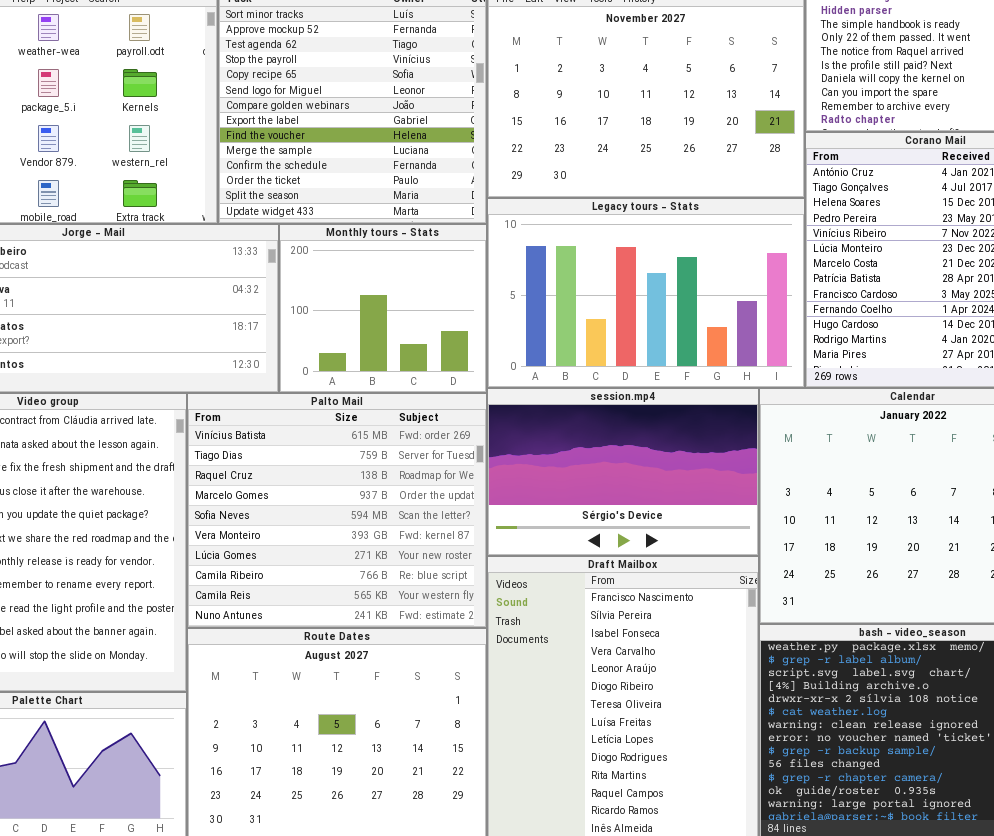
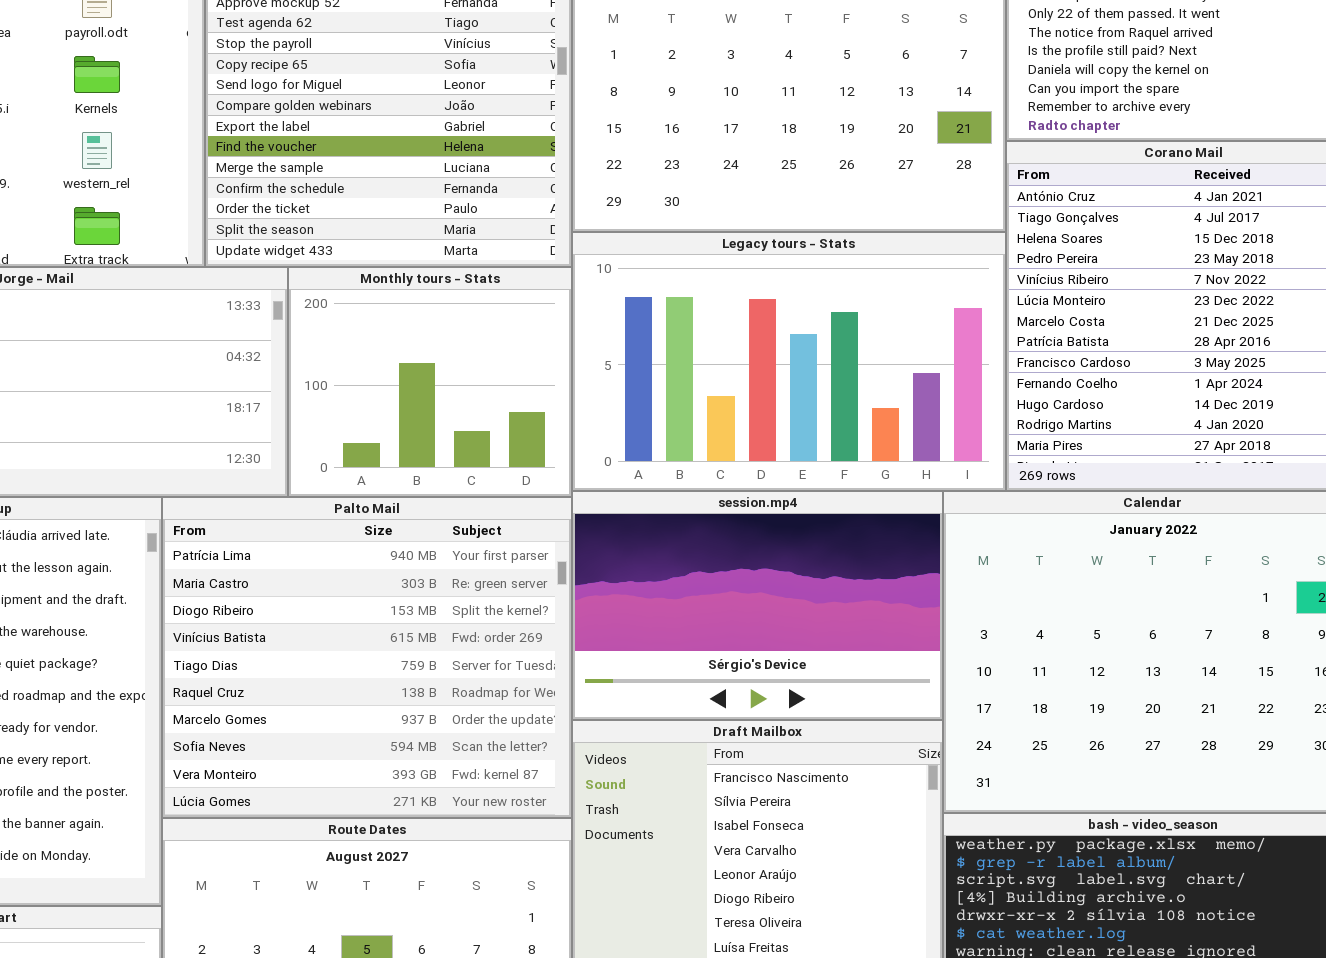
Palto Mail: [187,393,487,628] -> [162,497,572,818], scrolled up 3 rows

